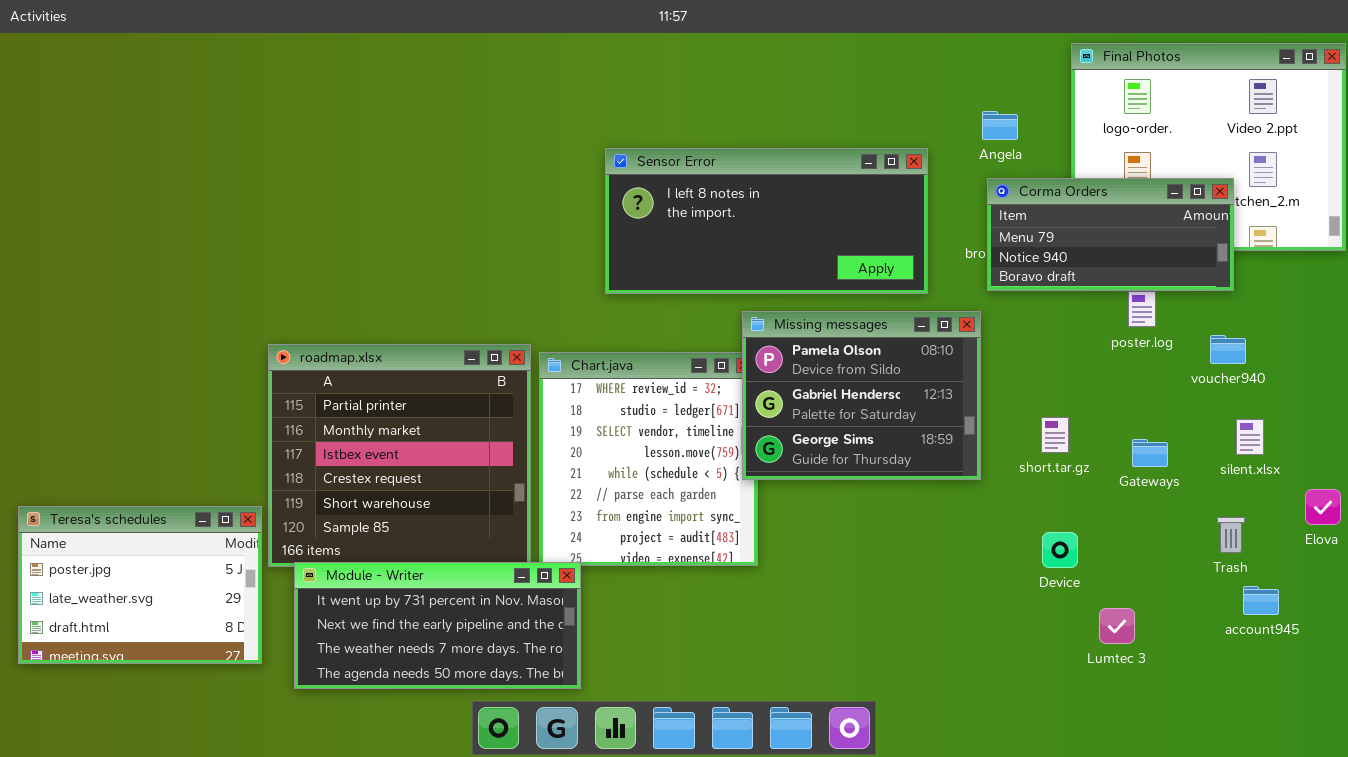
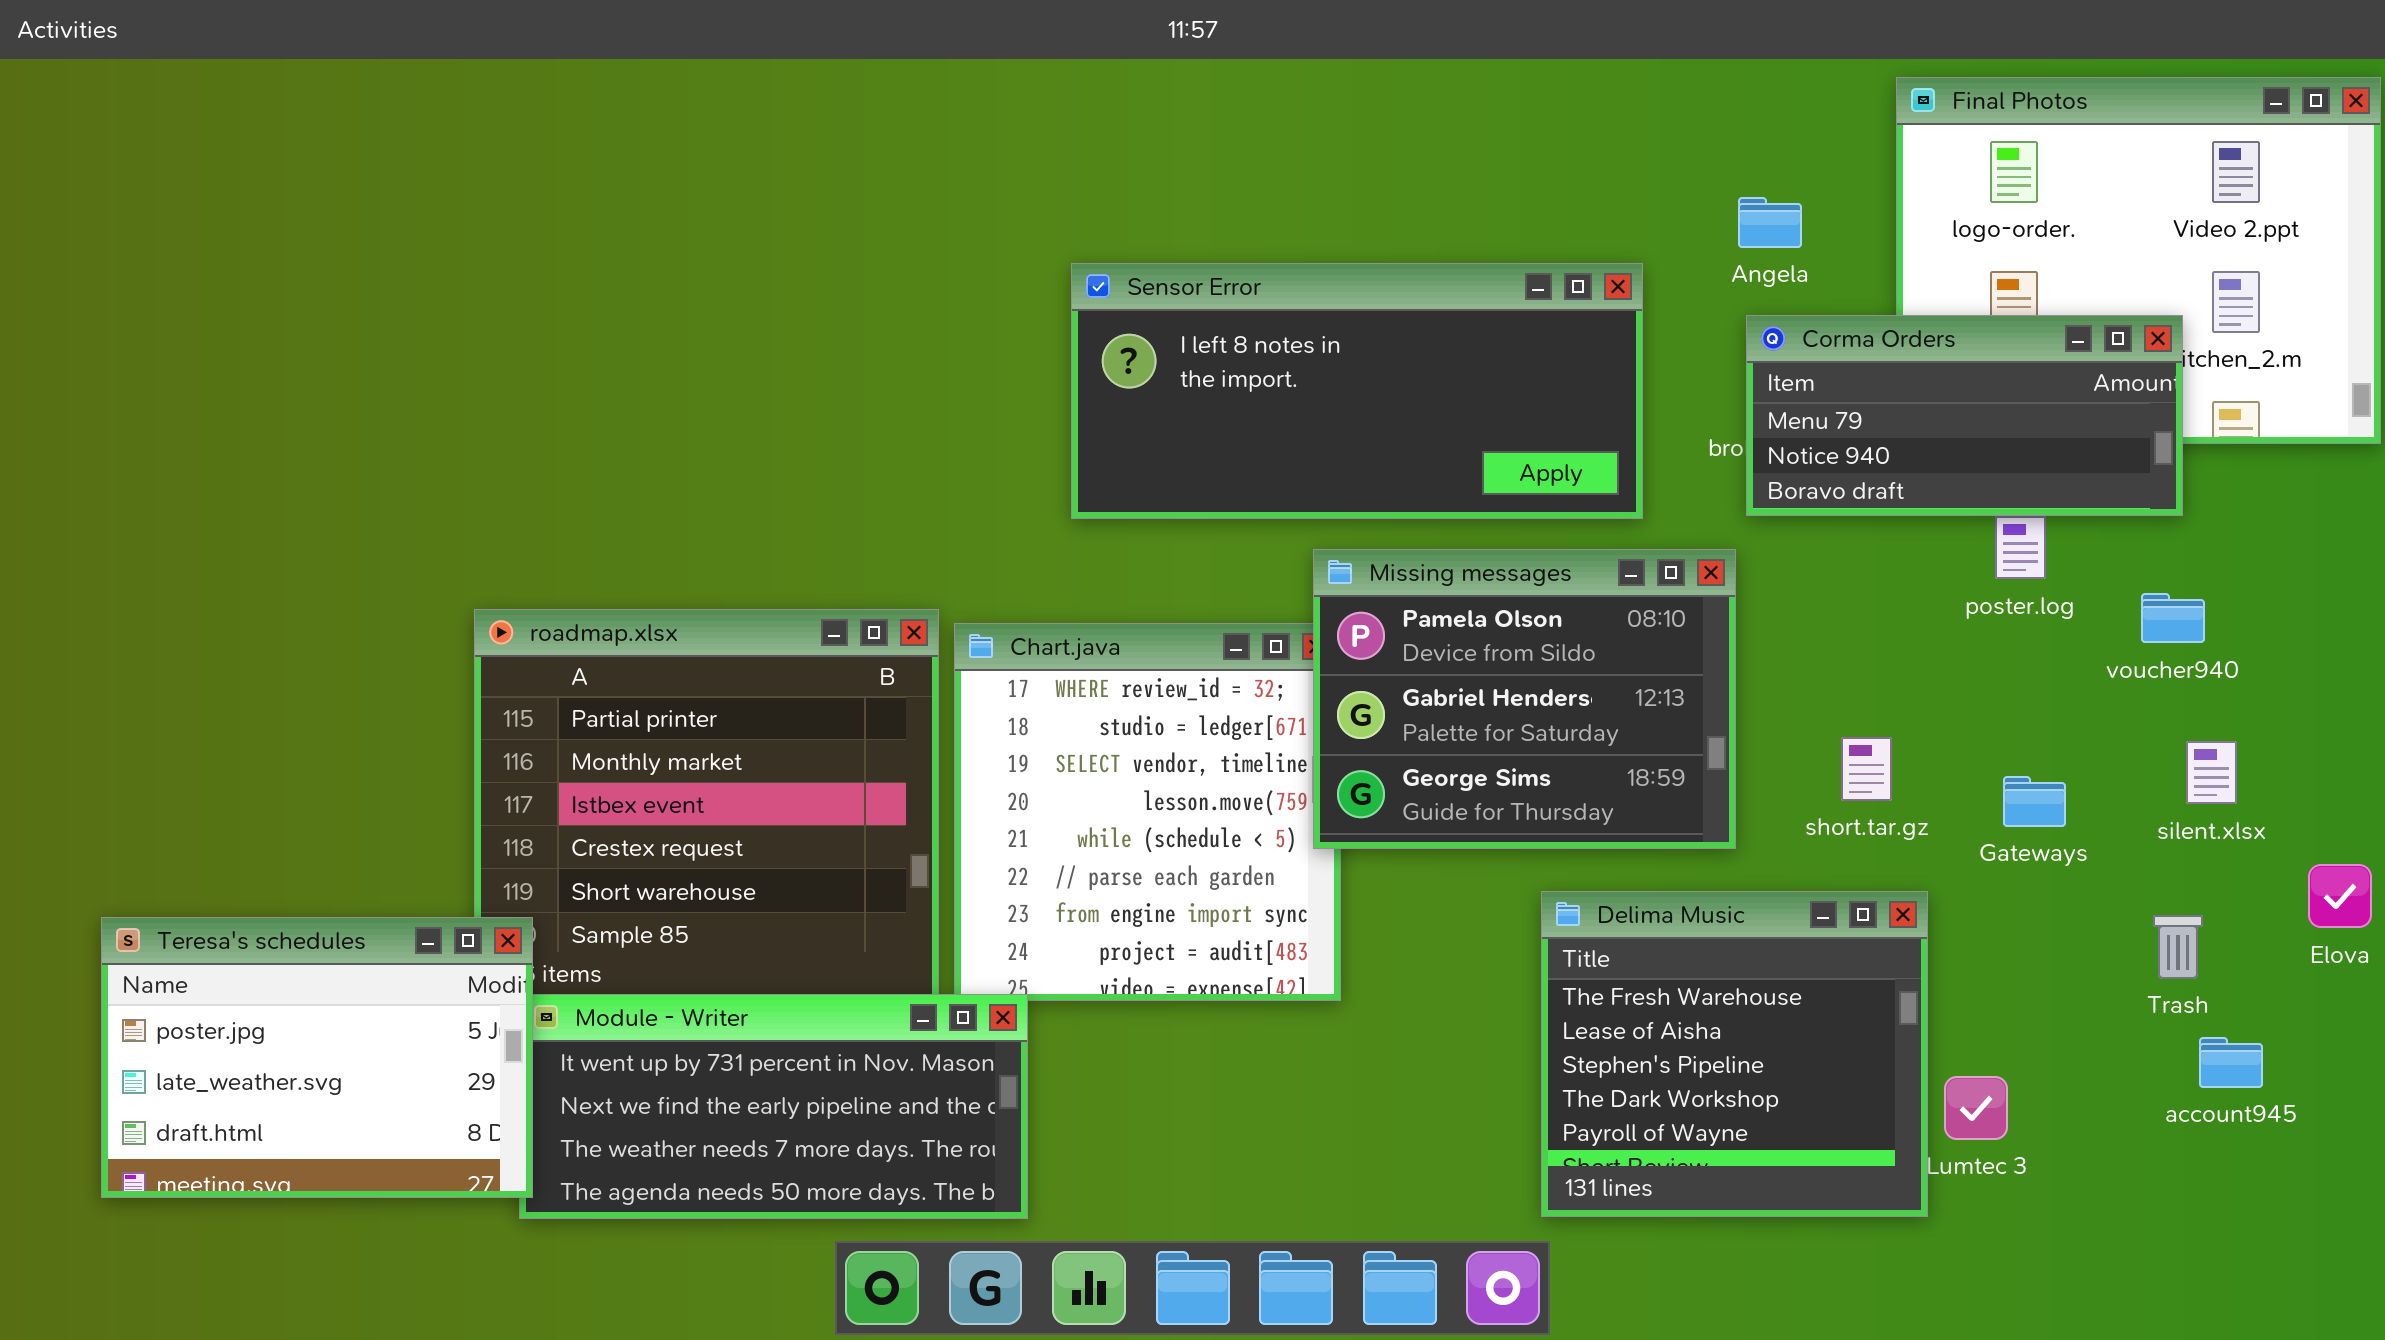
Delima Music: none -> [1541,891,1928,1217], opened
Teresa's schedules: [18,506,262,664] -> [101,917,533,1198], moved

